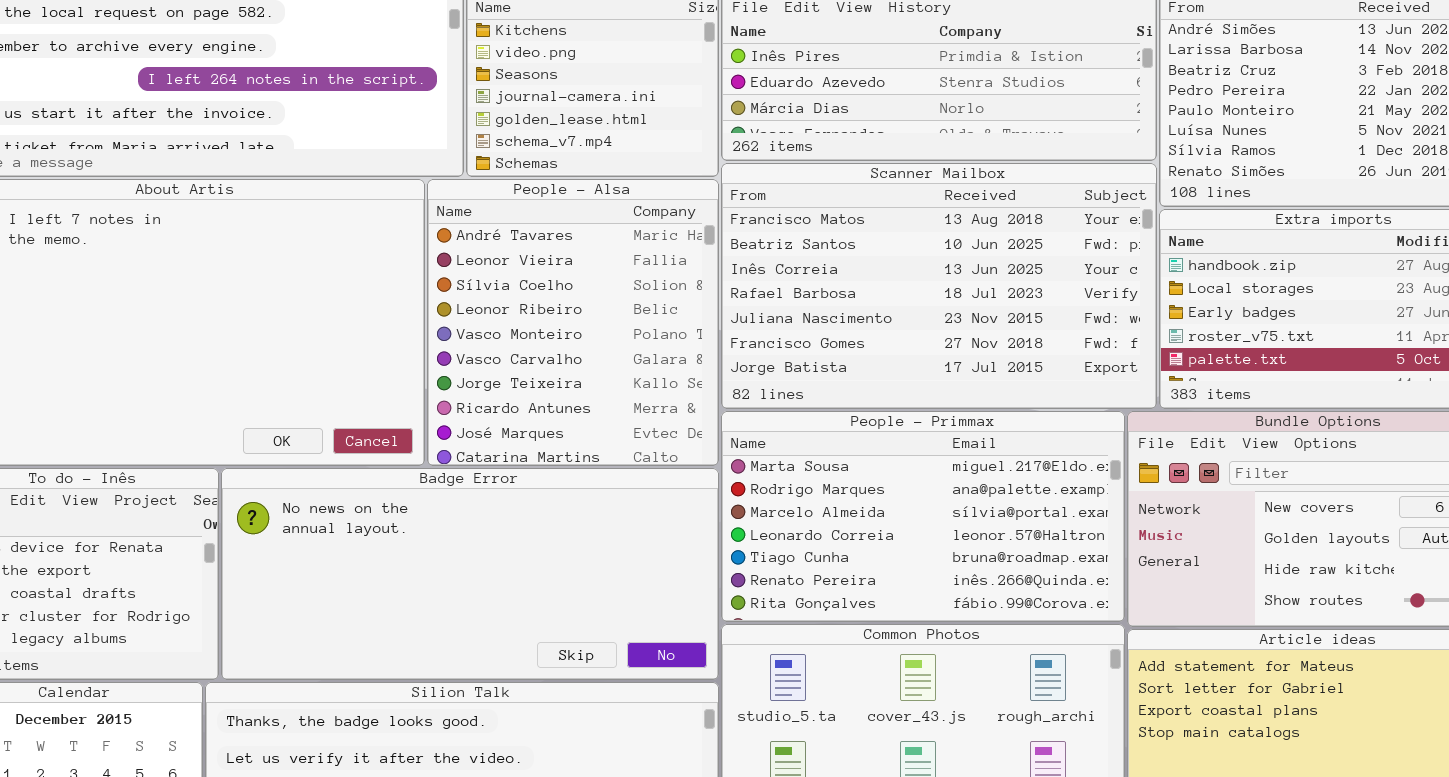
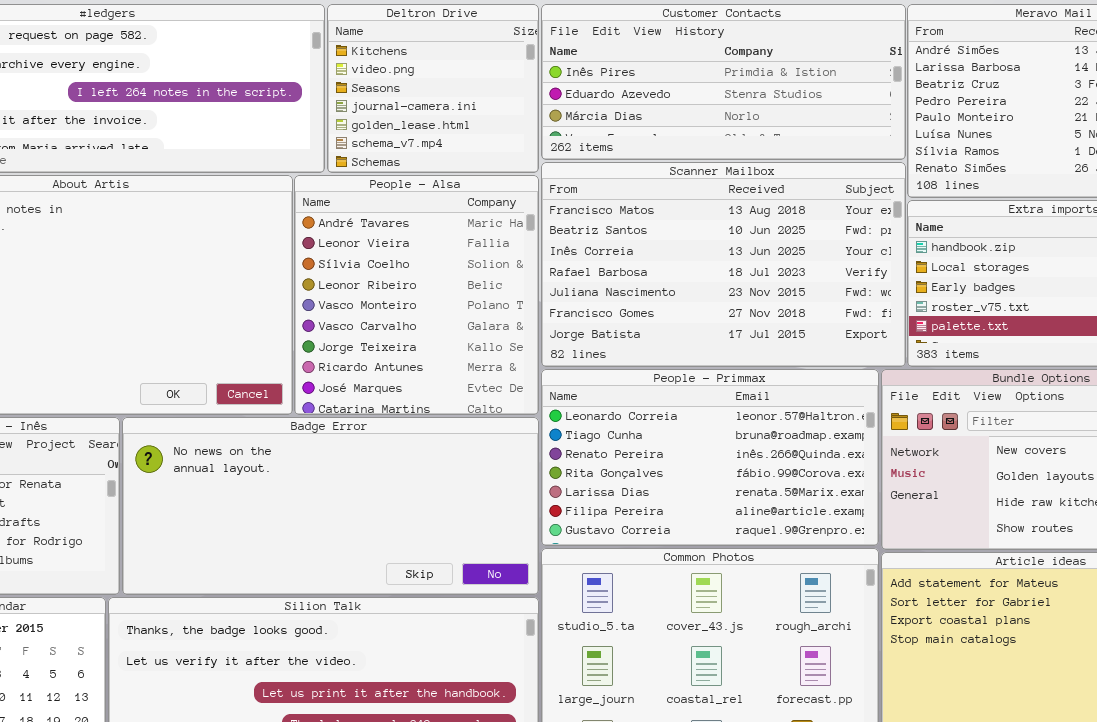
People - Primmax: [721,411,1125,622] -> [541,369,879,546], scrolled down 3 rows

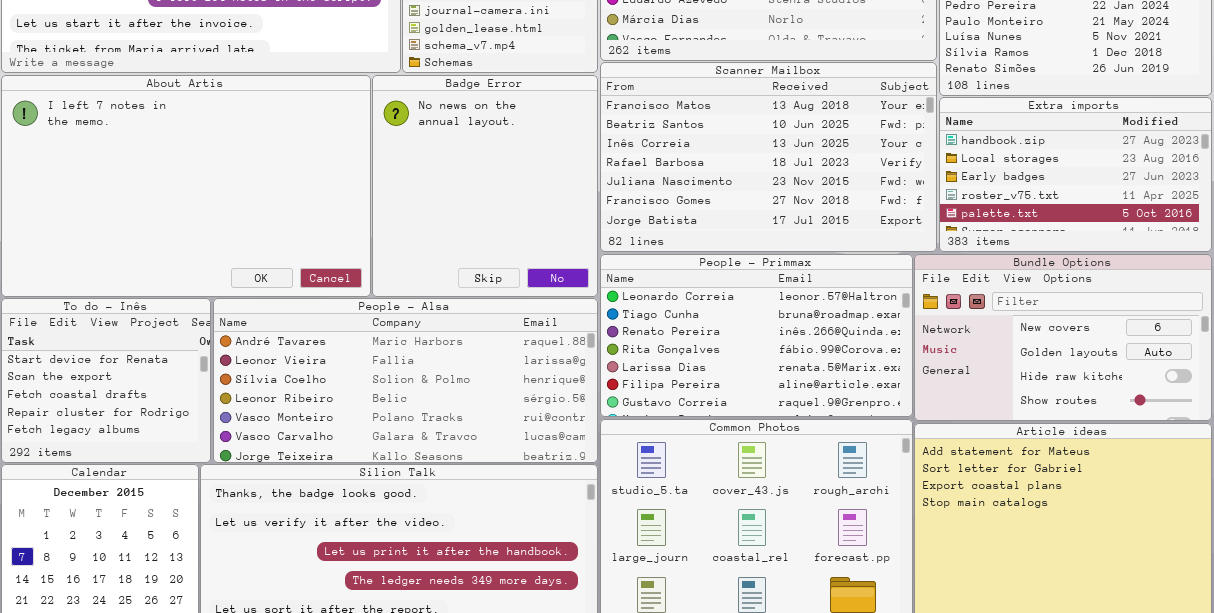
People - Alsa: [294,175,539,415] -> [213,298,598,463], moved, resized
Badge Error: [122,417,539,595] -> [372,75,598,297], moved, resized

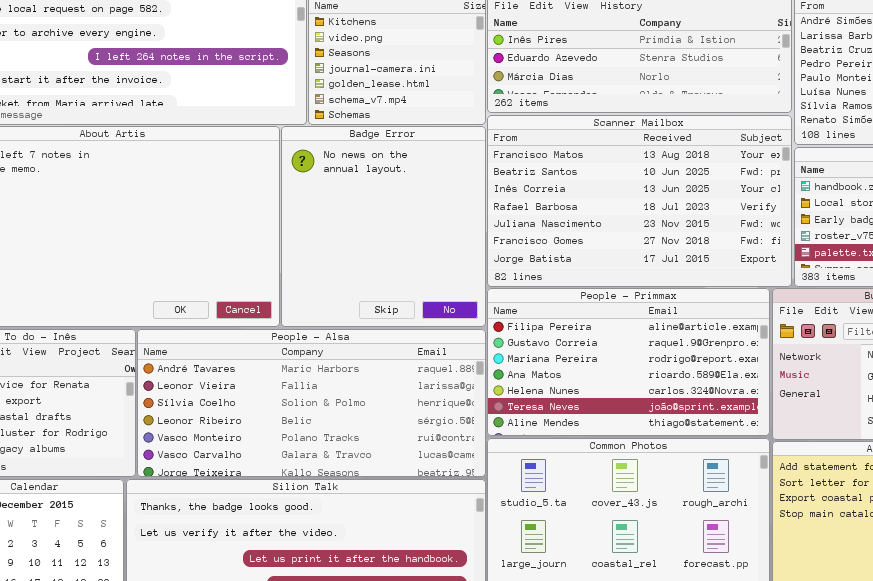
People - Primmax: [600,254,913,417] -> [487,288,770,436], scrolled down 5 rows

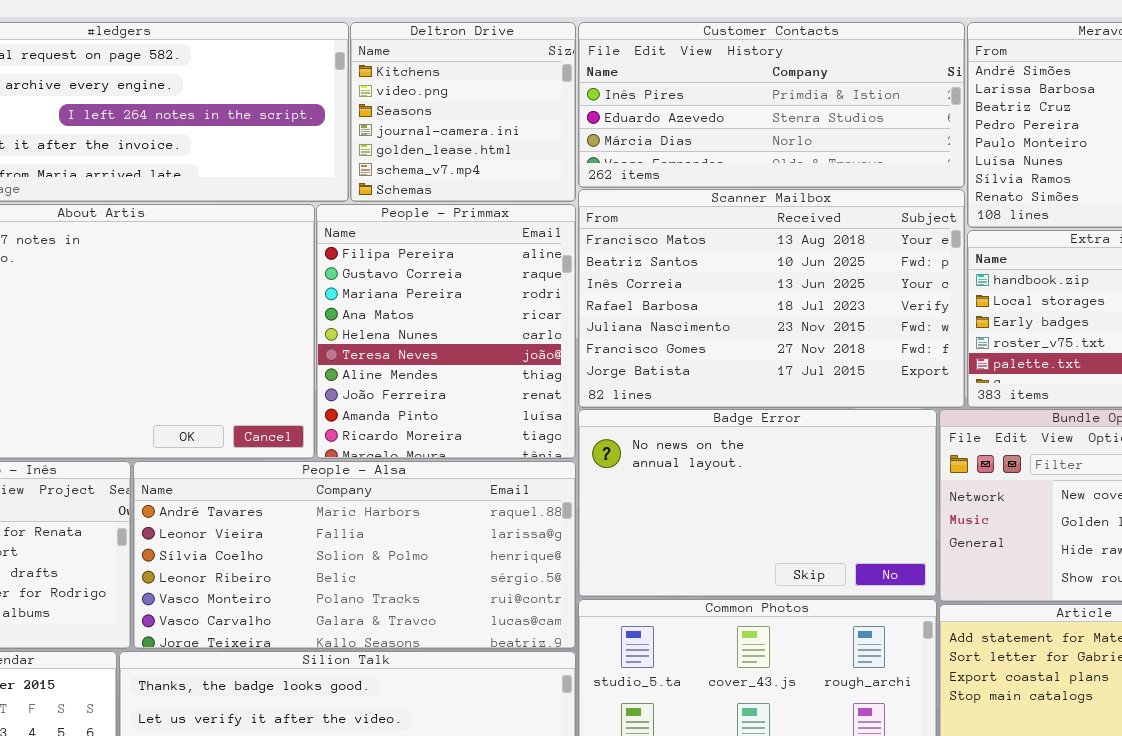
Badge Error: [281,126,486,327] -> [578,409,937,597], moved, resized
People - Primmax: [487,288,770,436] -> [316,204,576,459], moved, resized

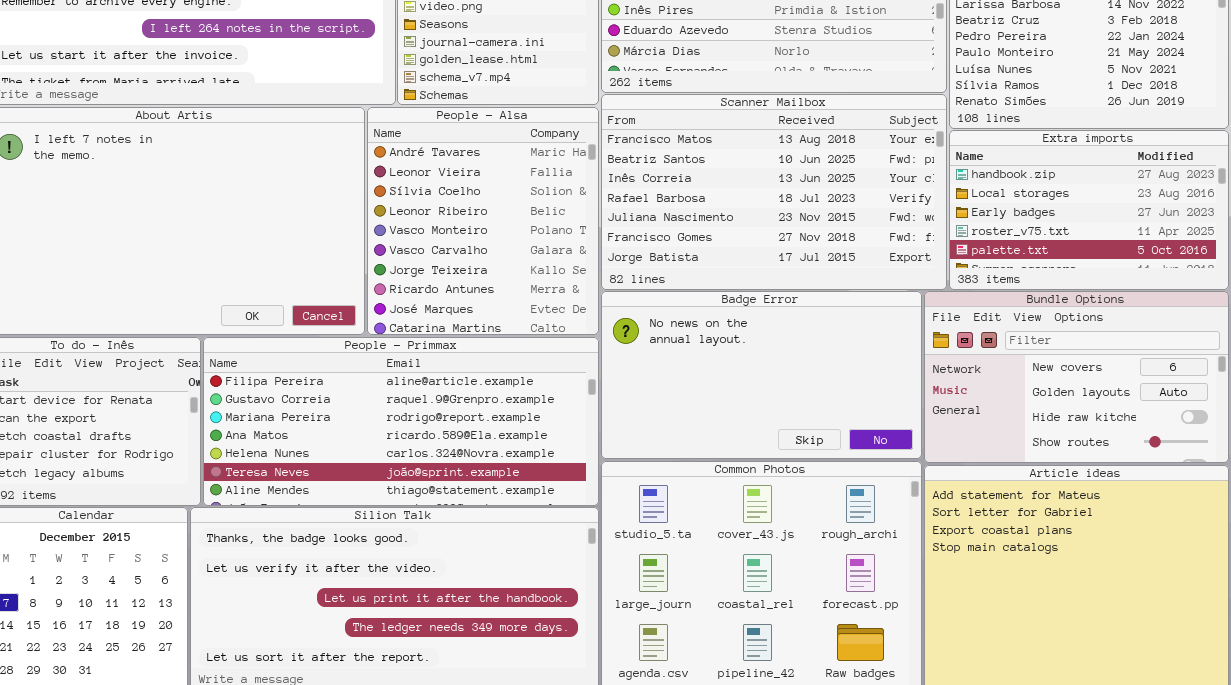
People - Primmax: [316,204,576,459] -> [203,337,599,506], moved, resized
People - Alsa: [133,461,576,649] -> [367,107,599,335], moved, resized

